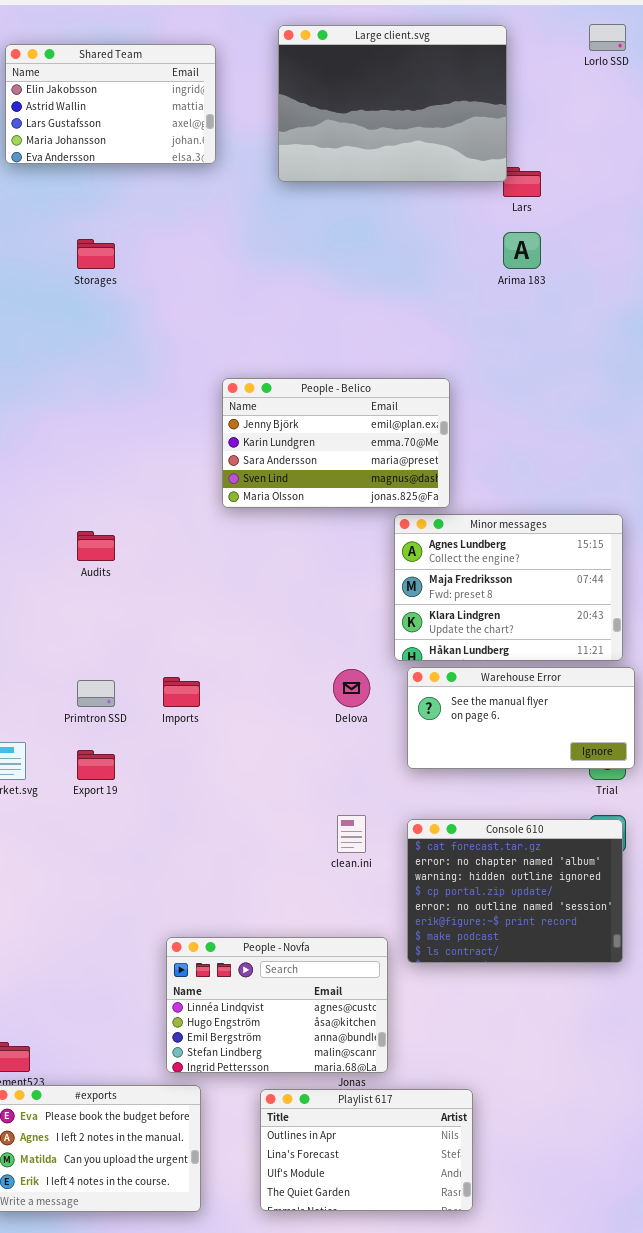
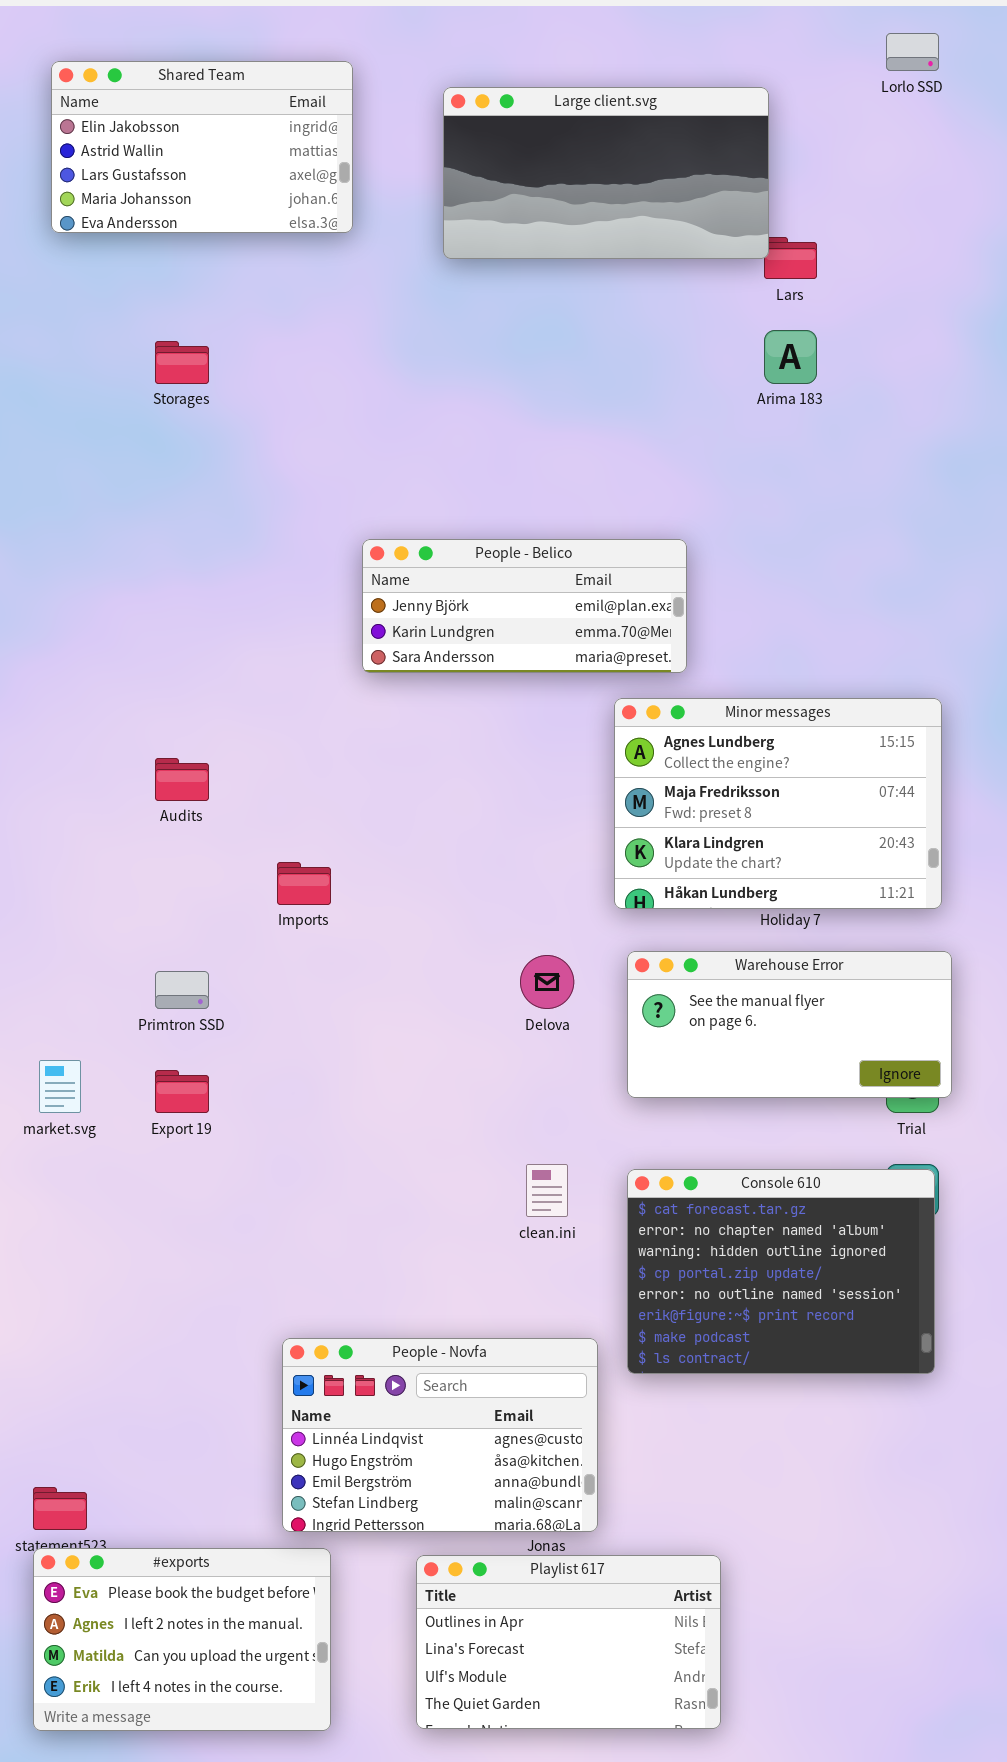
Large client.svg: [278,25,507,182] -> [443,87,769,259], resized
People - Belico: [222,378,450,508] -> [362,539,687,673], resized
Minor messages: [394,514,623,661] -> [614,698,942,909], moved
Imports: [163,677,200,707] -> [277,862,331,905], moved

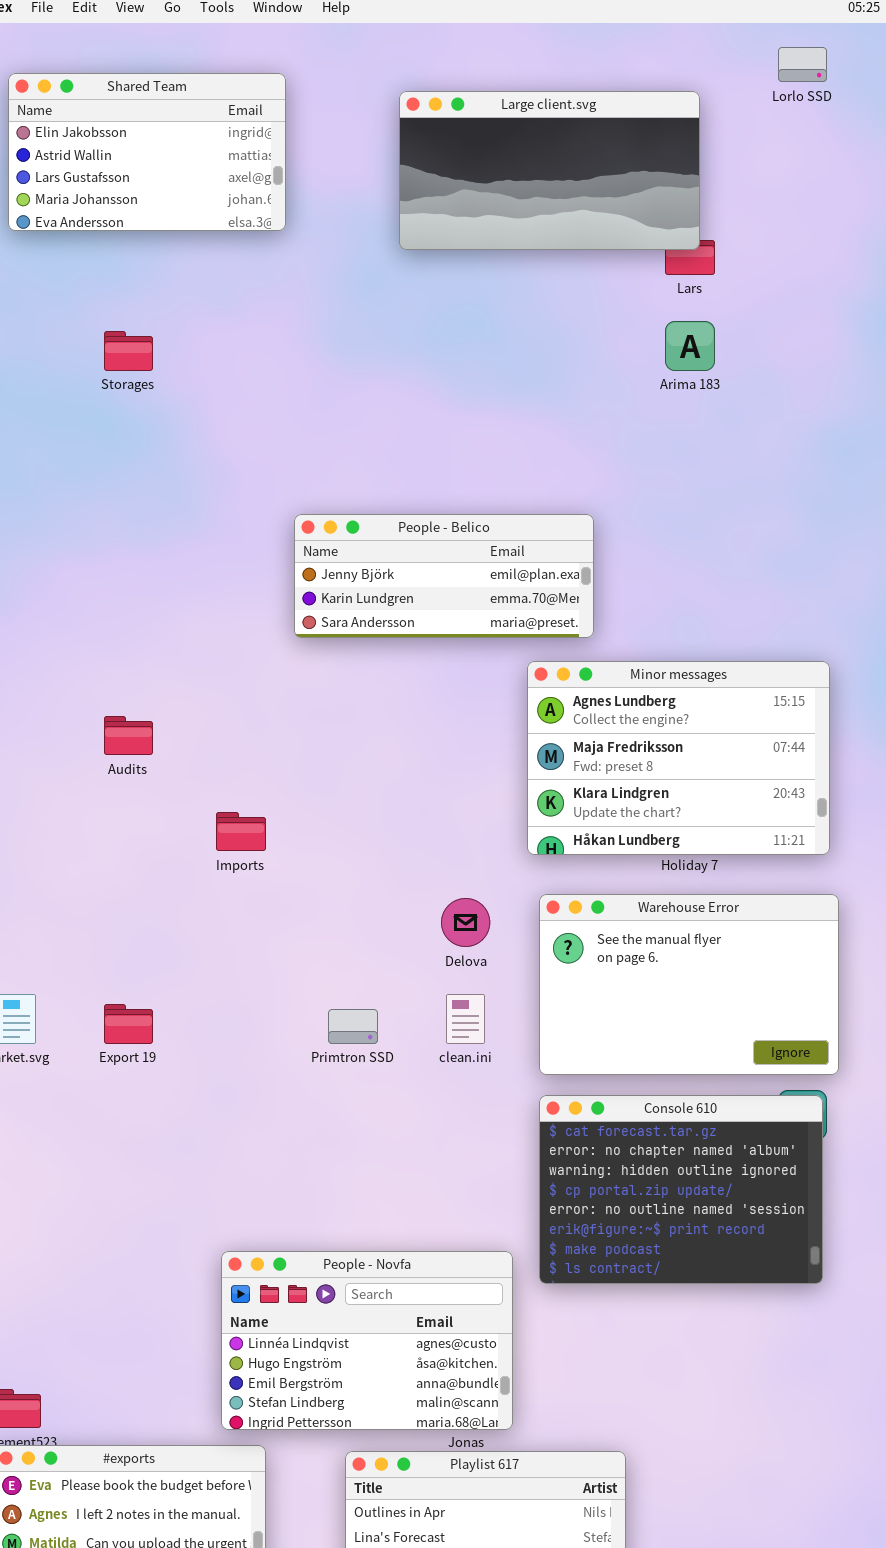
Large client.svg: [443,87,769,259] -> [399,91,700,250], moved
Warehouse Error: [627,951,952,1098] -> [539,894,839,1075], resized
Primtron SSD: [155,971,209,1009] -> [328,1009,378,1044], moved
clean.ini: [526,1164,568,1217] -> [446,994,485,1044], moved

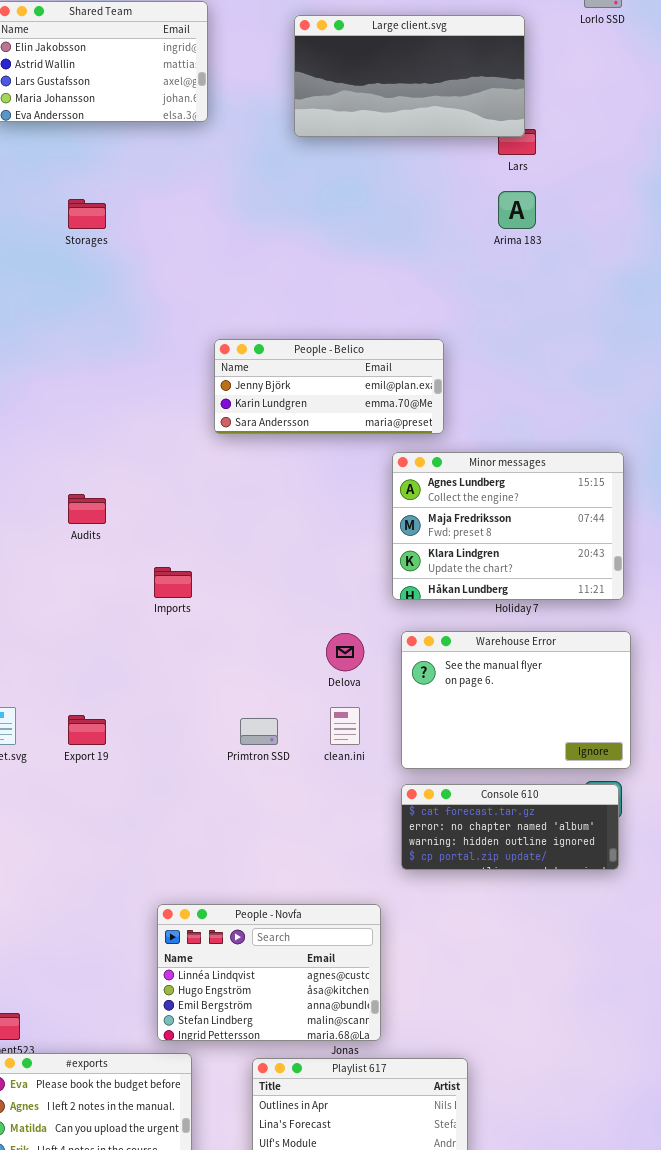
Console 610: [539,1095,823,1284] -> [401,784,619,870], resized

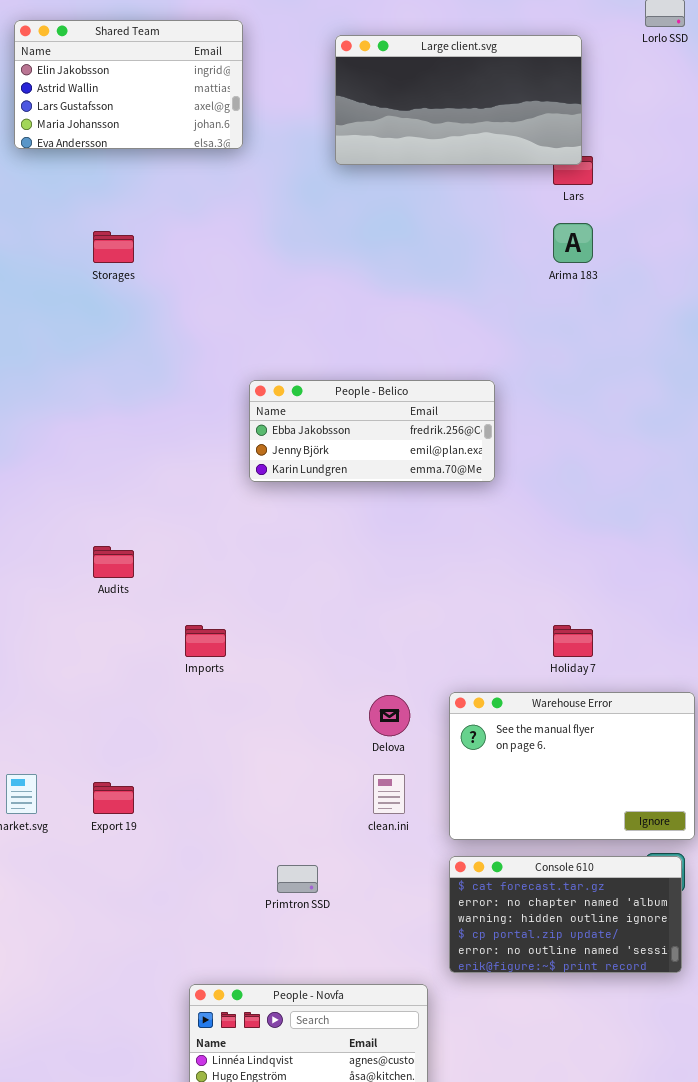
People - Belico: [214,339,444,434] -> [249,380,495,482], scrolled up 1 row
Minor messages: [392,452,624,600] -> none, closed
Primtron SSD: [240,718,278,745] -> [277,865,318,893], moved
Console 610: [401,784,619,870] -> [449,856,682,973], resized

